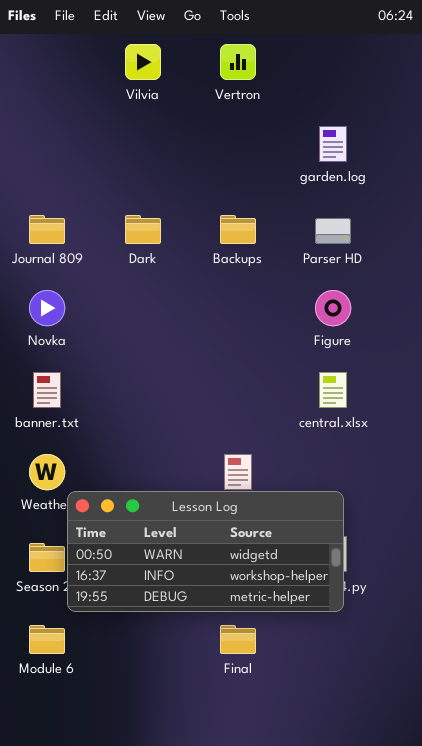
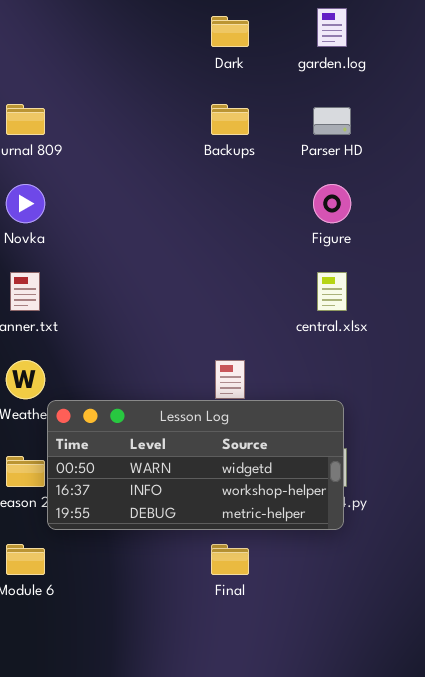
Dark: [125,215,161,244] -> [211,16,249,47], moved

